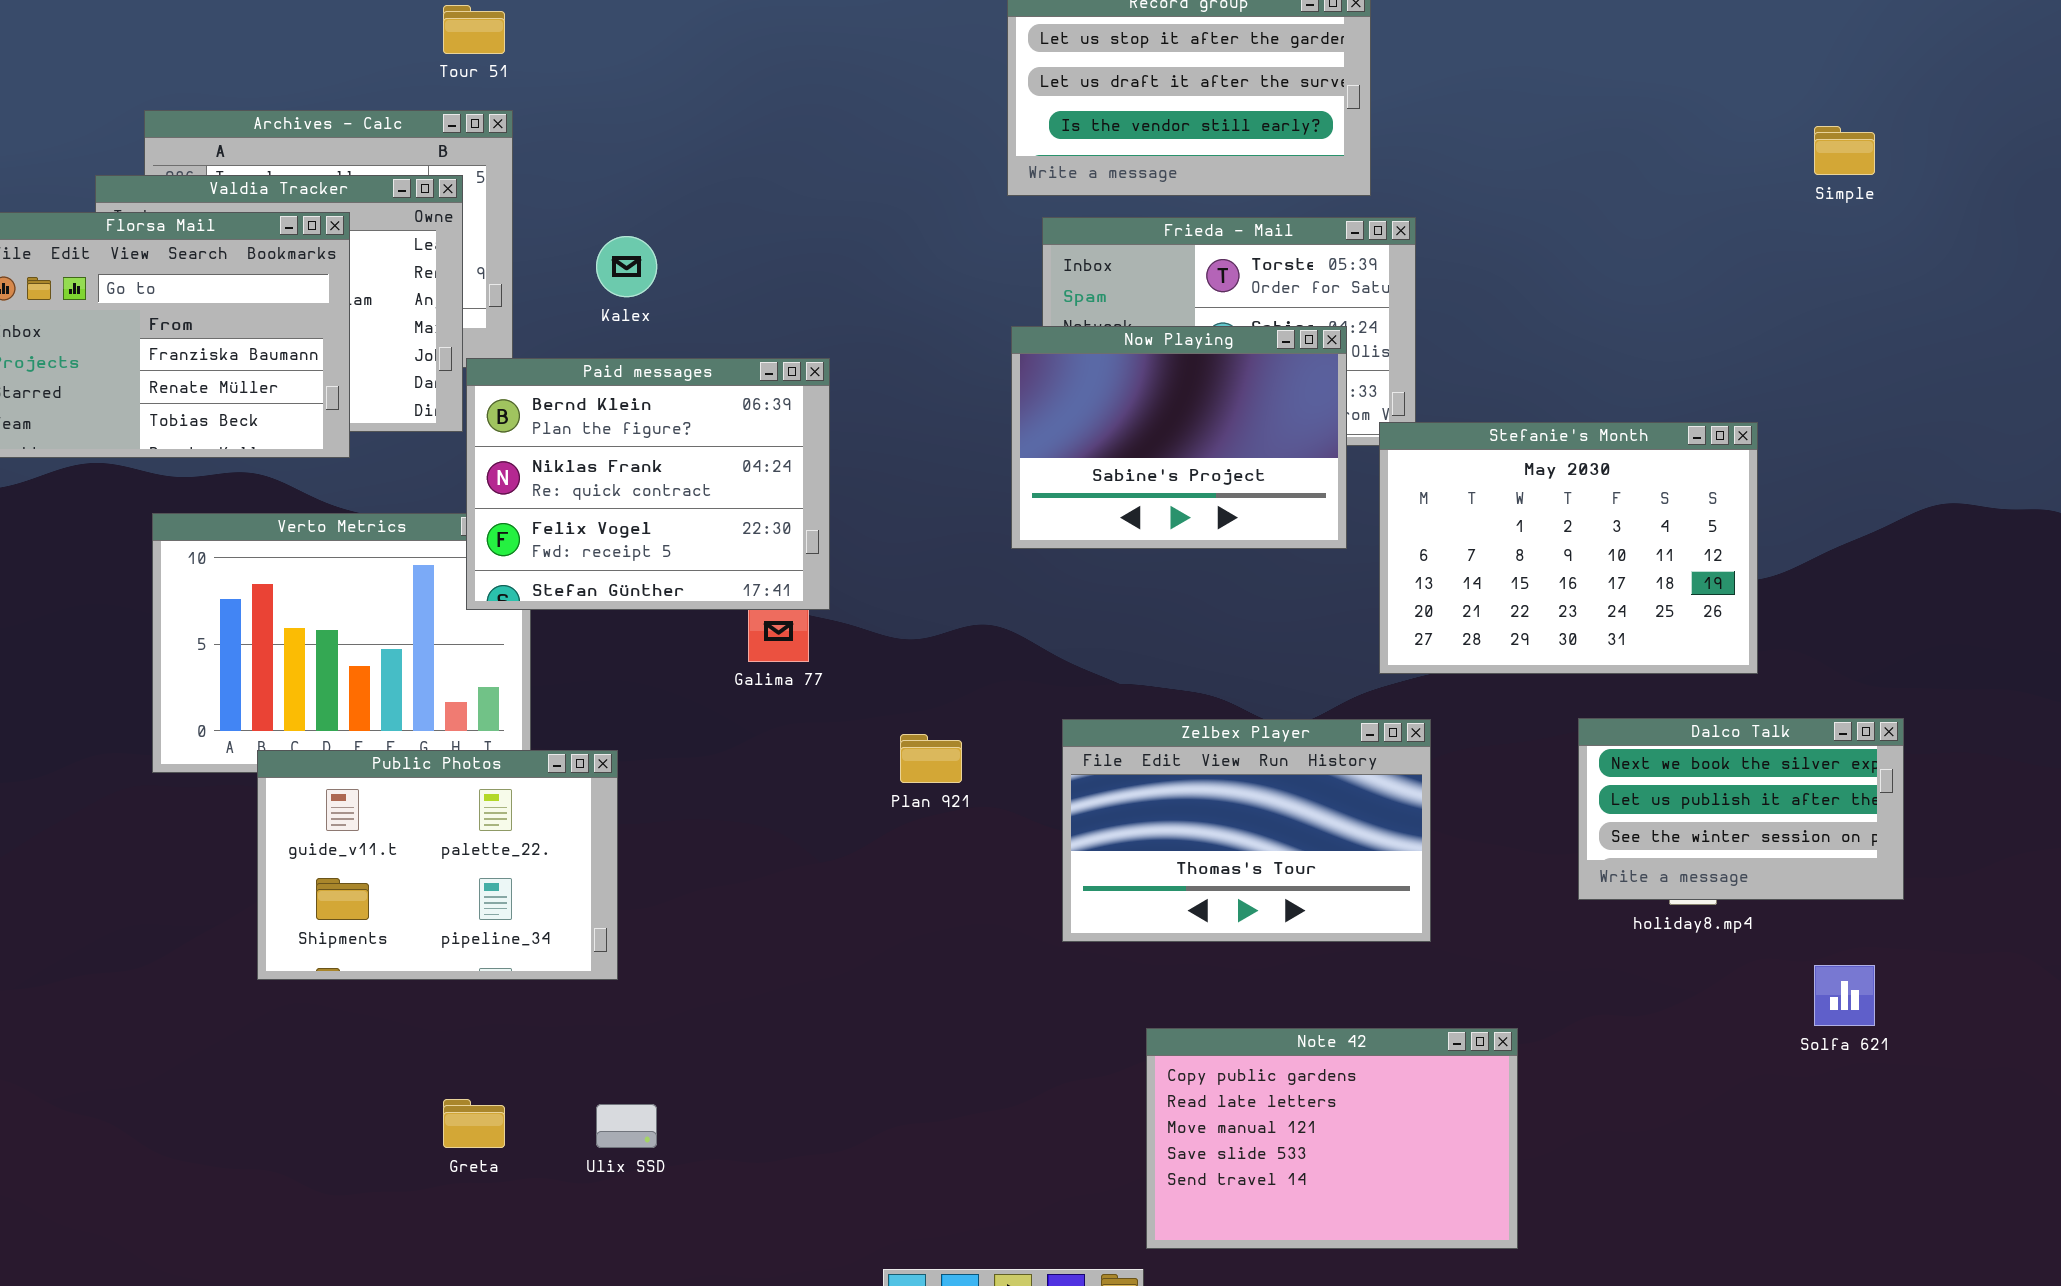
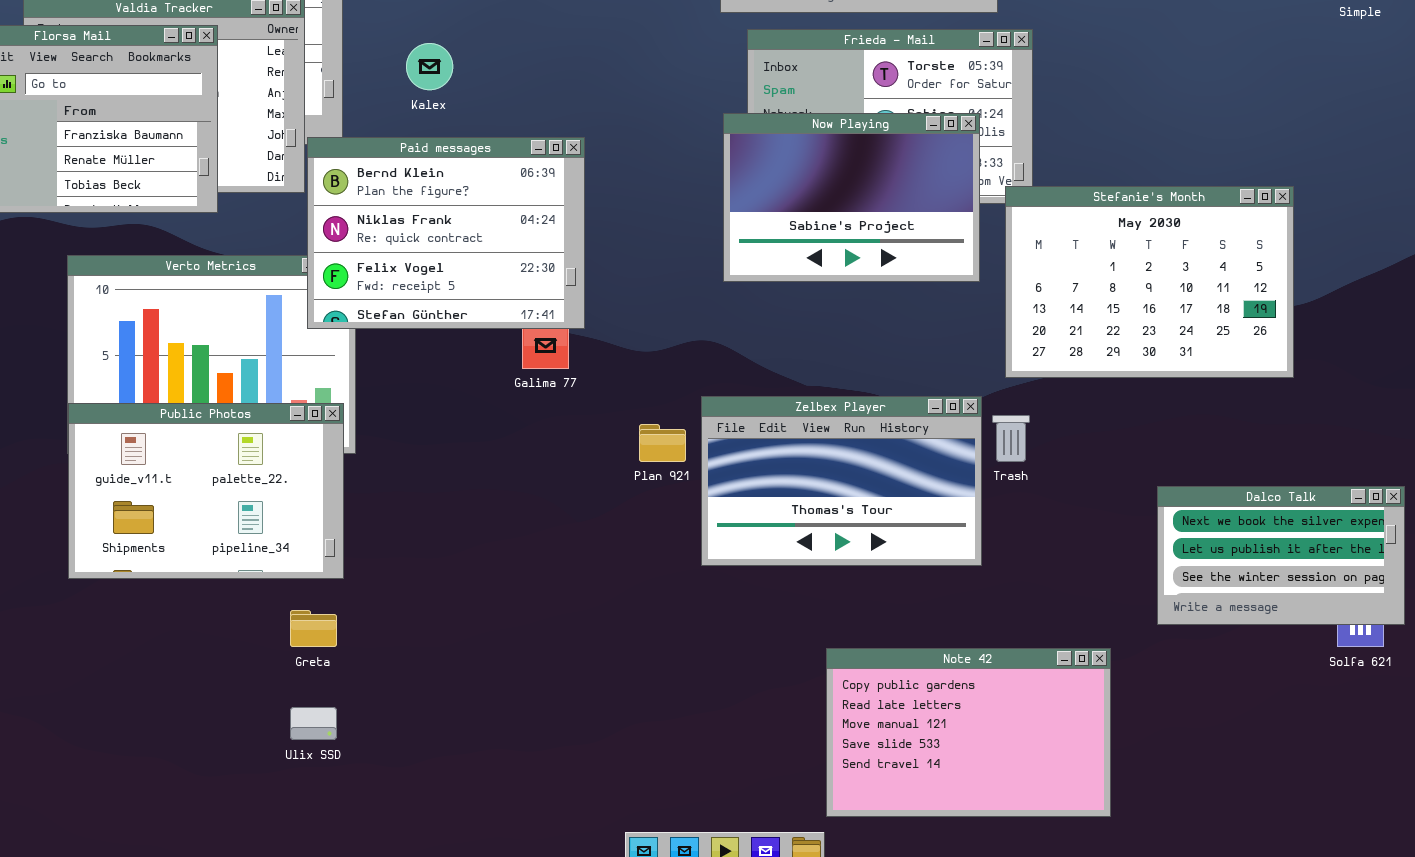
Dalco Talk: [1578,718,1904,900] -> [1157,486,1405,625], moved
Zelbex Player: [1062,719,1431,942] -> [701,396,982,566], moved
Public Photos: [257,750,618,980] -> [68,403,344,579], moved
Greta: [443,1099,505,1148] -> [290,610,337,647], moved
Ulix SSD: [596,1104,657,1148] -> [290,707,337,740], moved

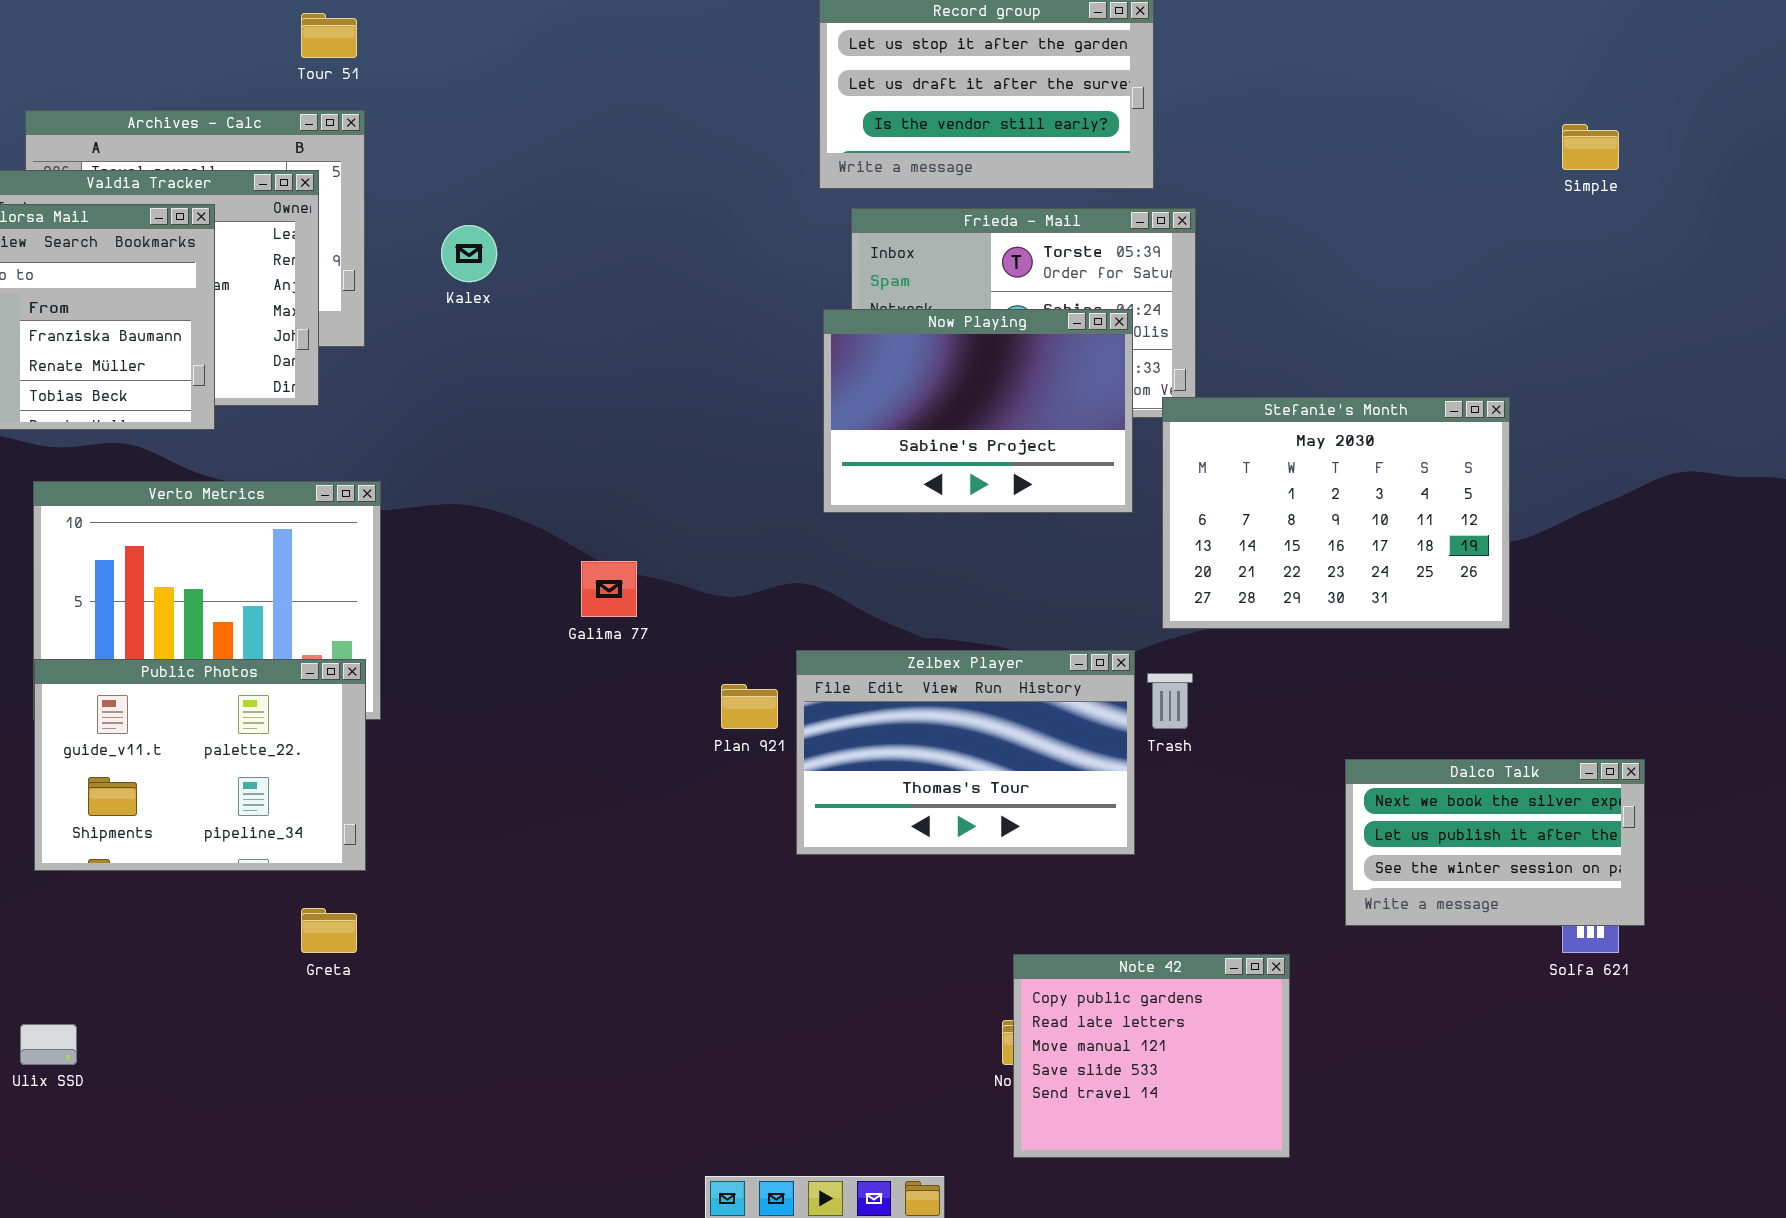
Paid messages: [307,137,585,329] -> none, closed
Note 42: [826,648,1111,817] -> [1013,954,1290,1158], resized
Ulix SSD: [290,707,337,740] -> [20,1024,77,1065], moved

